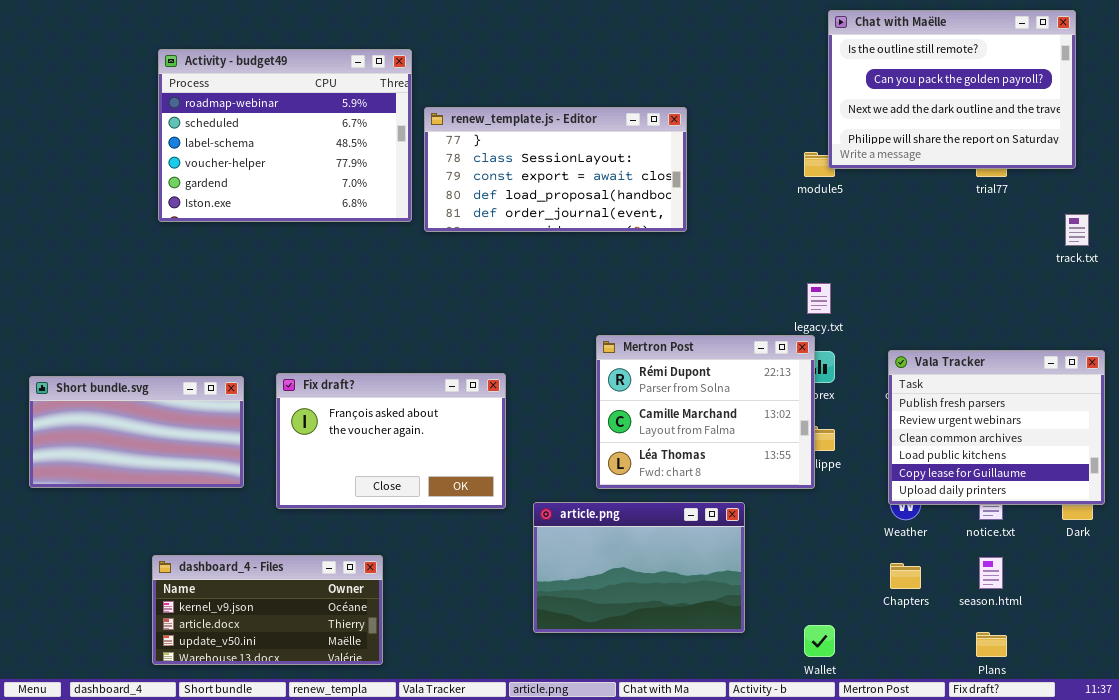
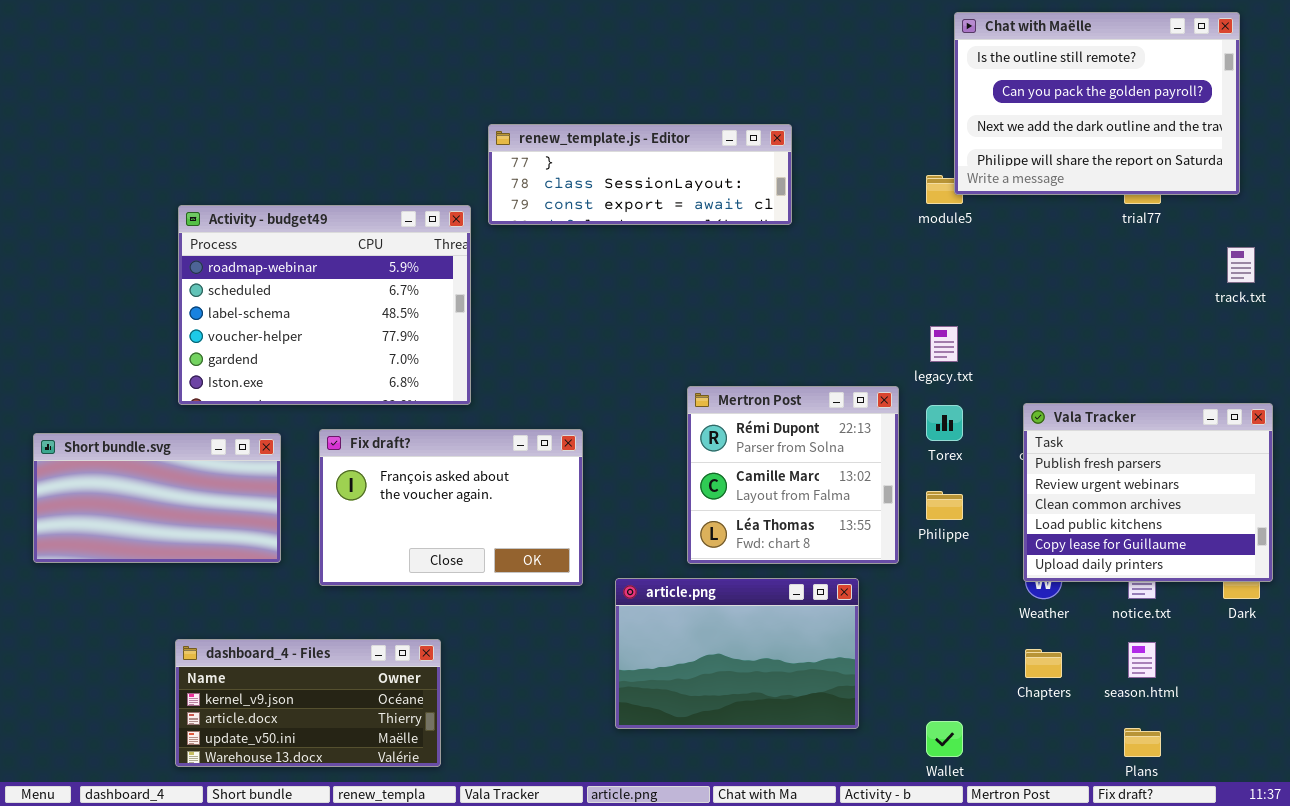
Activity - budget49: [158,49,412,222] -> [178,205,471,405], moved
renew_template.js - Editor: [424,107,687,232] -> [488,124,792,225], resized
Mertron Post: [596,335,815,489] -> [687,386,899,564], resized

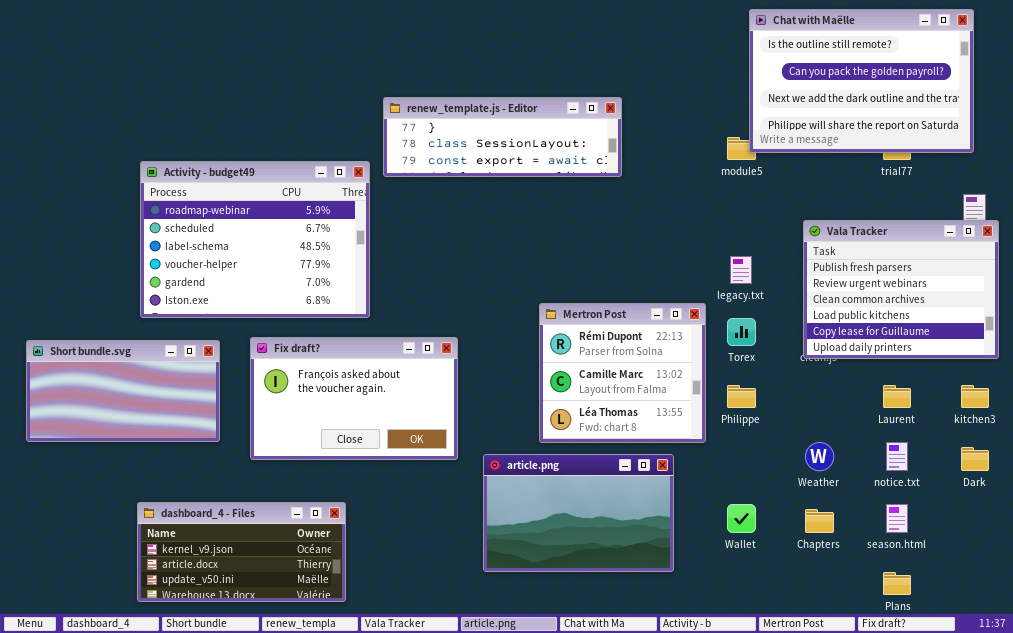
Vala Tracker: [1023,403,1273,582] -> [803,220,999,359], moved
Wallet: [926,721,963,757] -> [727,504,756,533], moved

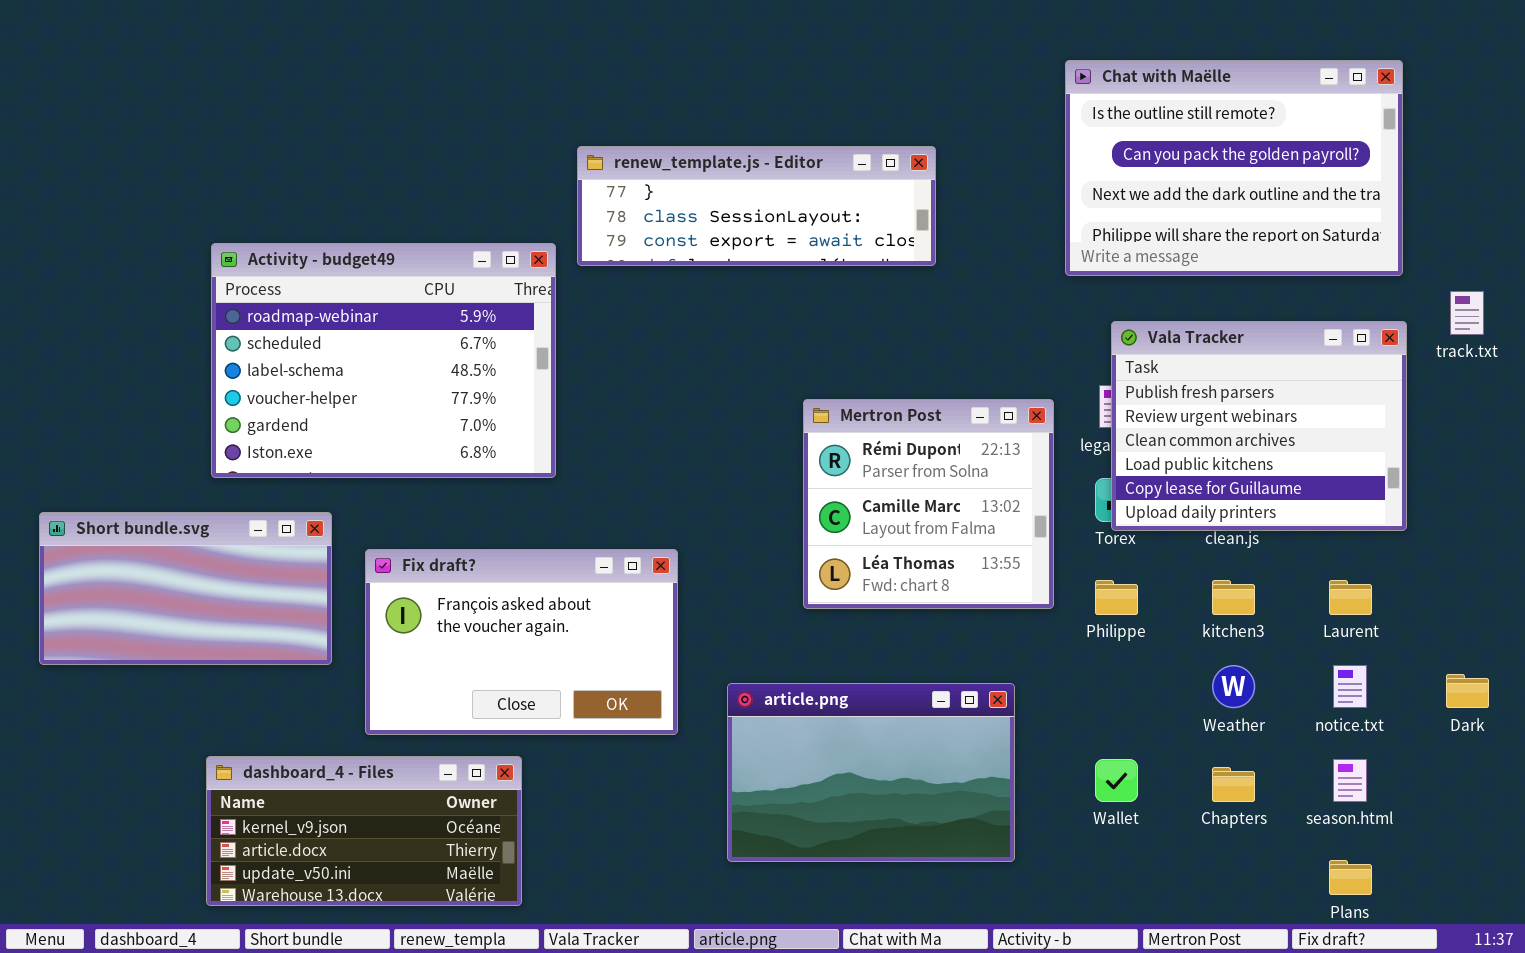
Chat with Maëlle: [749,9,974,153] -> [1065,60,1403,276], moved
Vala Tracker: [803,220,999,359] -> [1111,321,1407,531], moved
Mertron Post: [539,303,706,443] -> [803,399,1054,609], moved
Fix draft?: [250,337,458,460] -> [365,549,678,735], moved
kitchen3: [961,385,989,408] -> [1212,580,1255,615], moved

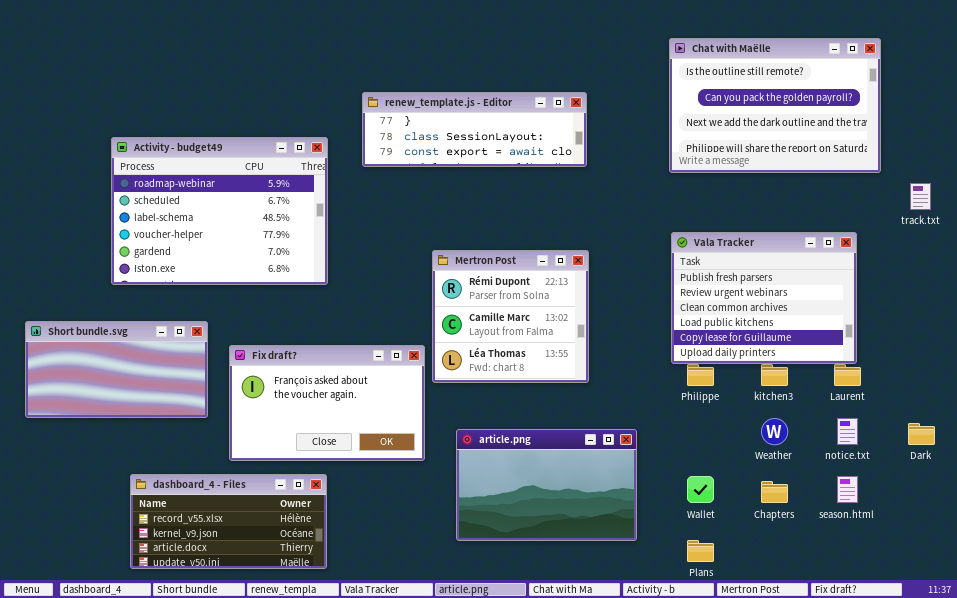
Activity - budget49: [211,243,556,478] -> [111,137,328,285], moved
Vala Tracker: [1111,321,1407,531] -> [671,232,857,364], moved
Mertron Post: [803,399,1054,609] -> [432,250,589,383], moved
dashboard_4 - Files: [206,756,522,906] -> [130,474,327,569], scrolled up 1 row
Plans: [1329,860,1372,895] -> [687,540,714,562], moved

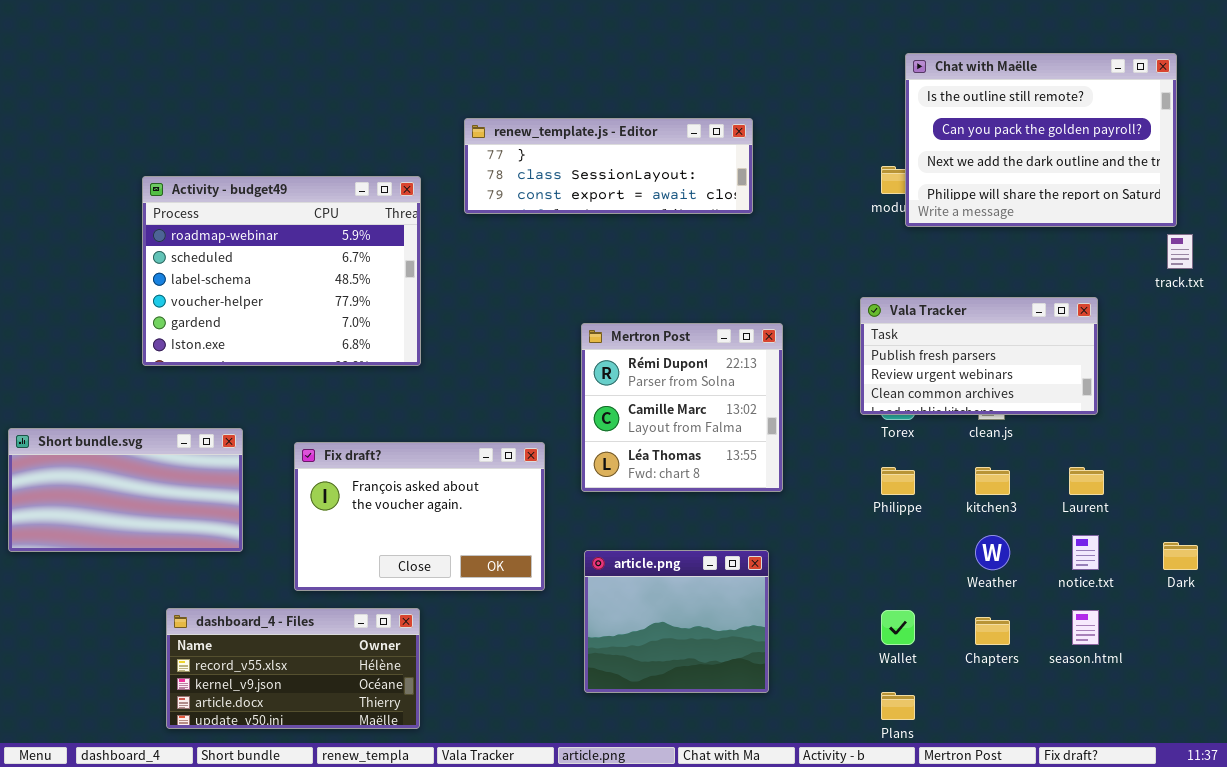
Chat with Maëlle: [669,38,881,173] -> [905,53,1177,227], moved
Vala Tracker: [671,232,857,364] -> [860,297,1098,415], resized
Mertron Post: [432,250,589,383] -> [581,323,783,492], moved
Short bundle.svg: [25,321,208,418] -> [8,428,243,552], moved
article.png: [456,429,637,541] -> [584,550,769,693], resized

